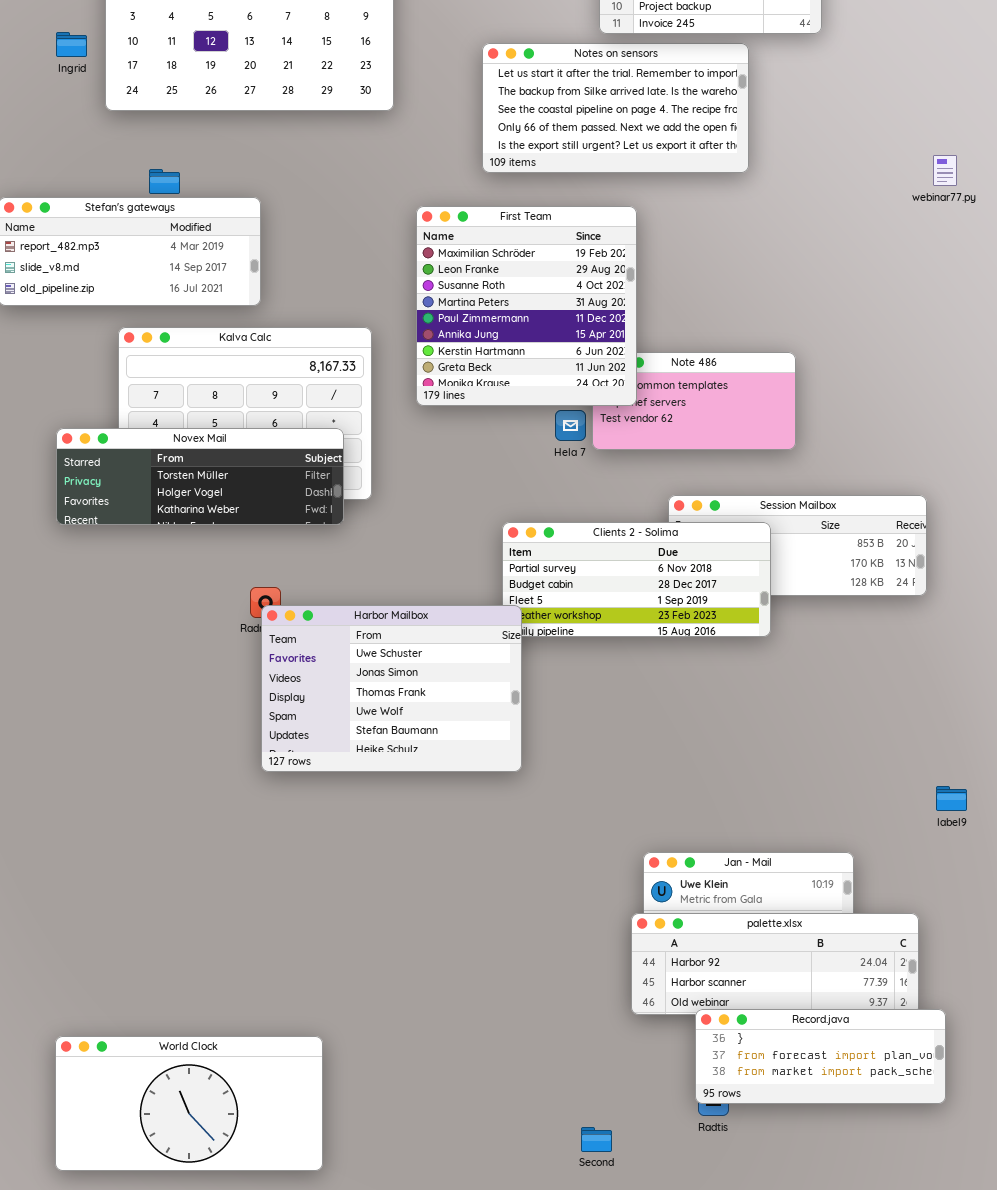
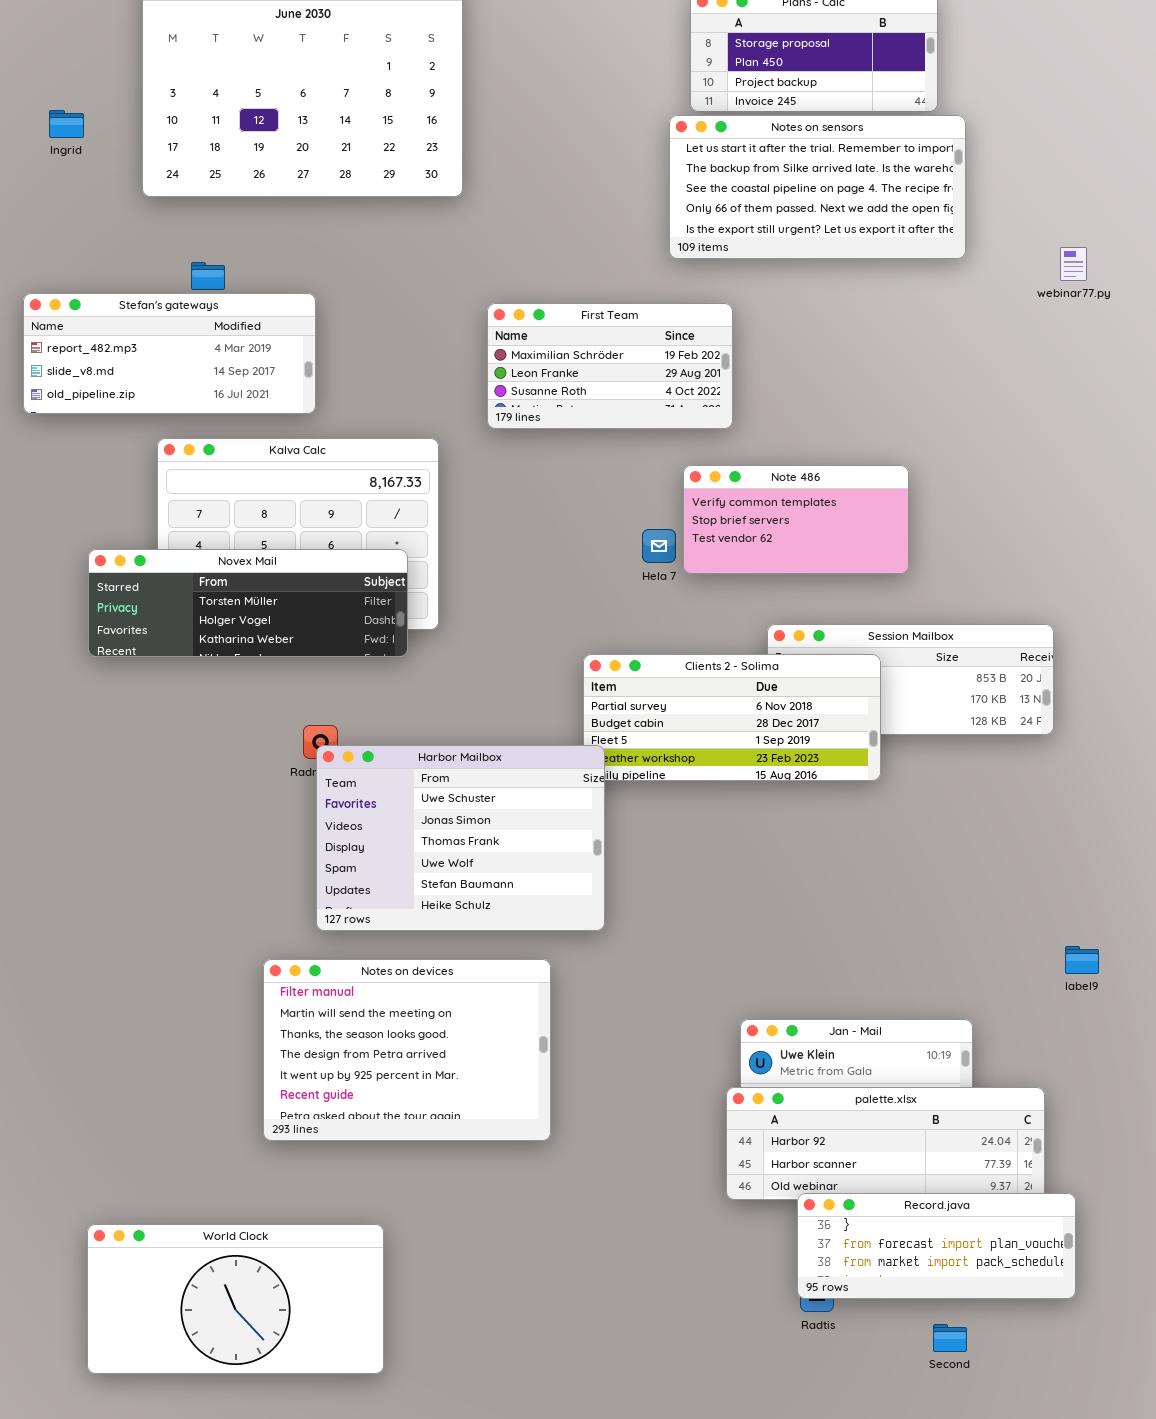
Ingrid: [56,32,87,57] -> [49,110,84,138], moved
Notes on sensors: [482,43,749,173] -> [669,115,966,259], moved
First Team: [416,206,637,406] -> [487,303,733,429], resized
Notes on devices: none -> [263,959,551,1141], opened
Second: [581,1127,612,1152] -> [933,1324,967,1352], moved

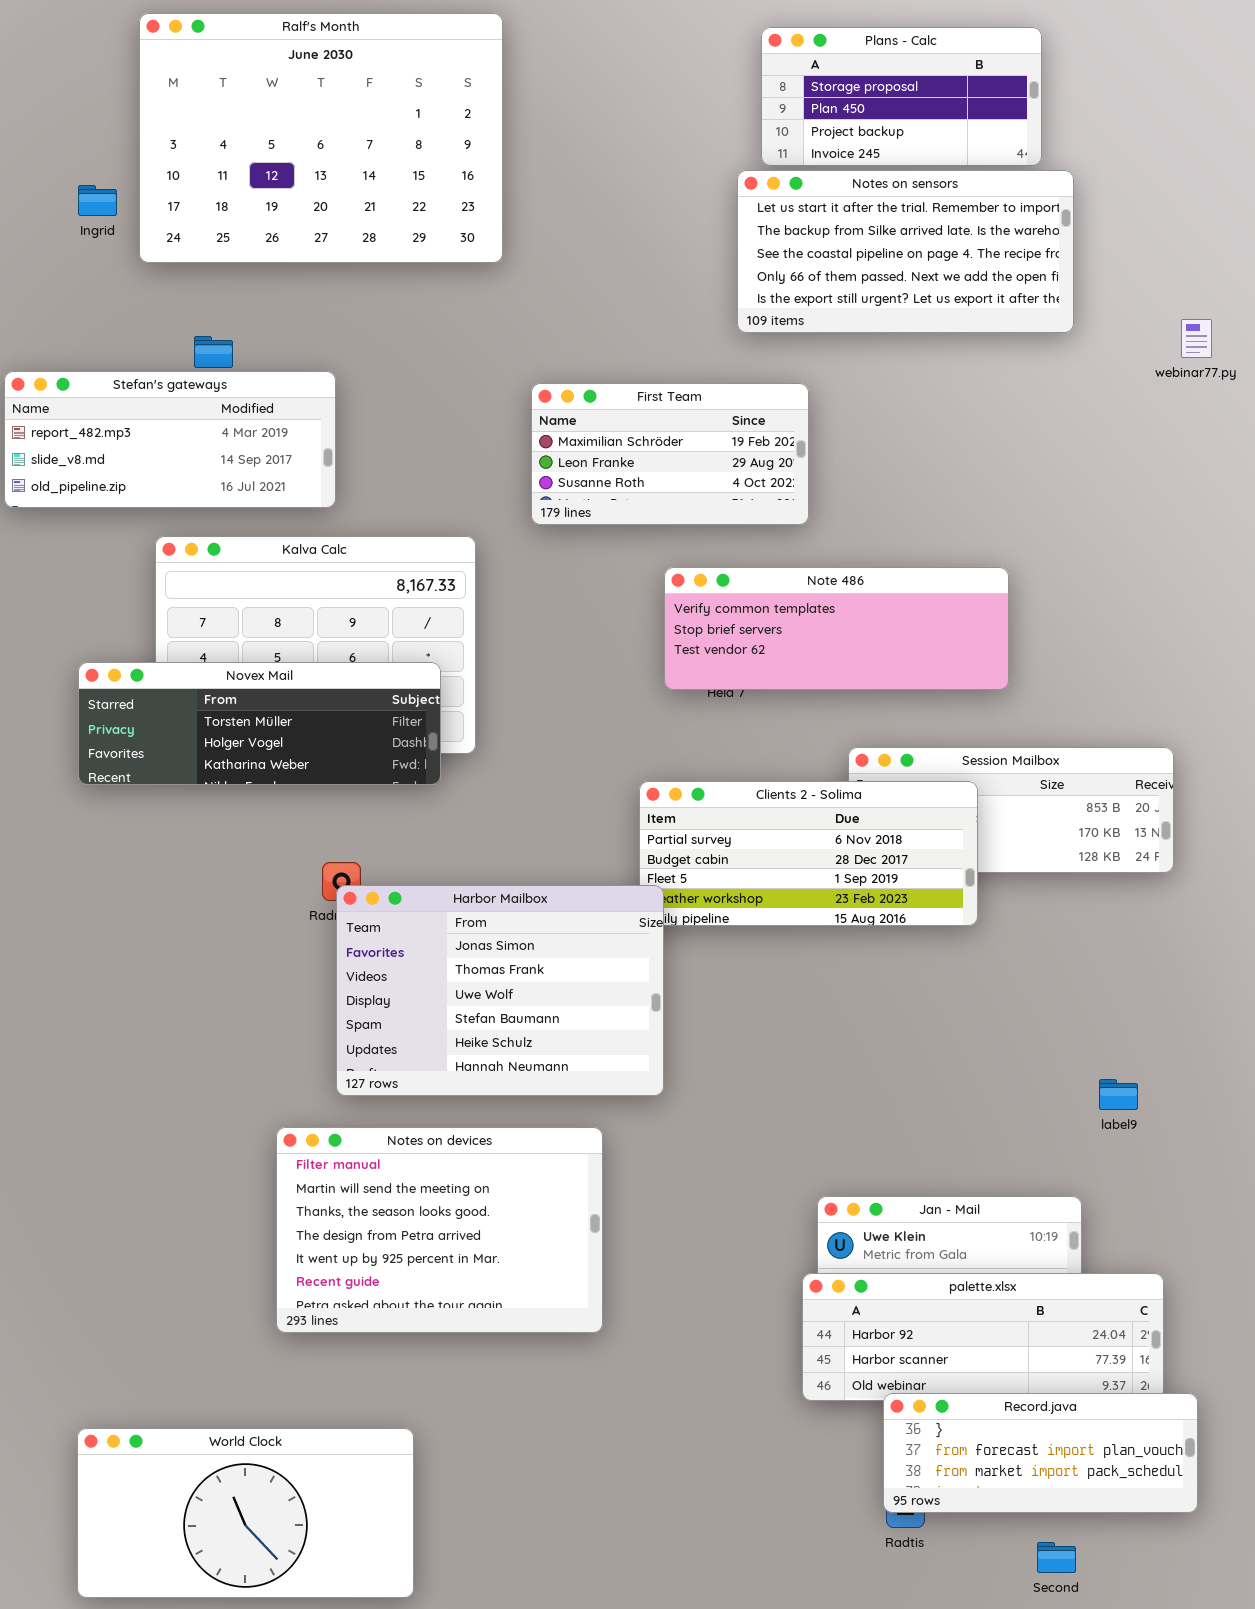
Ingrid: [49,110,84,138] -> [78,185,117,216], moved
Note 486: [683,465,909,574] -> [664,567,1009,690], resized
Harbor Mailbox: [316,745,605,931] -> [336,885,664,1096], scrolled down 1 row
label9: [1065,946,1099,974] -> [1099,1079,1138,1110], moved

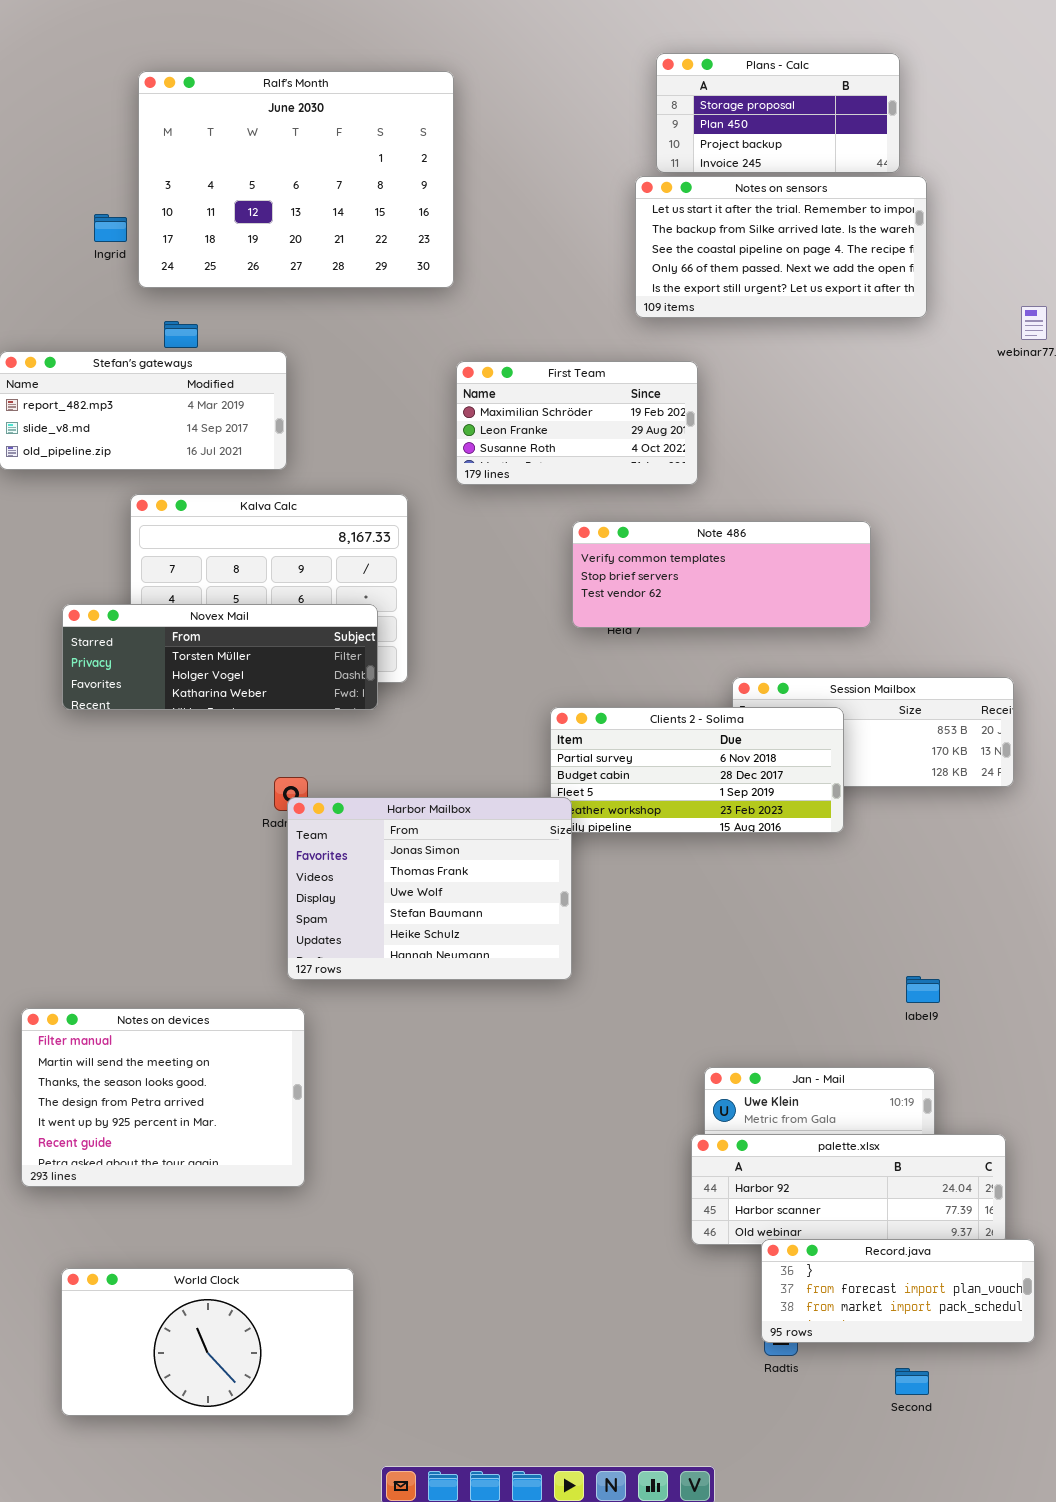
Ralf's Month: [139,13,503,263] -> [138,71,454,288], moved
Ingrid: [78,185,117,216] -> [94,214,127,242], moved
label9: [1099,1079,1138,1110] -> [906,976,940,1003], moved
Notes on devices: [276,1127,603,1333] -> [21,1008,305,1187], moved

